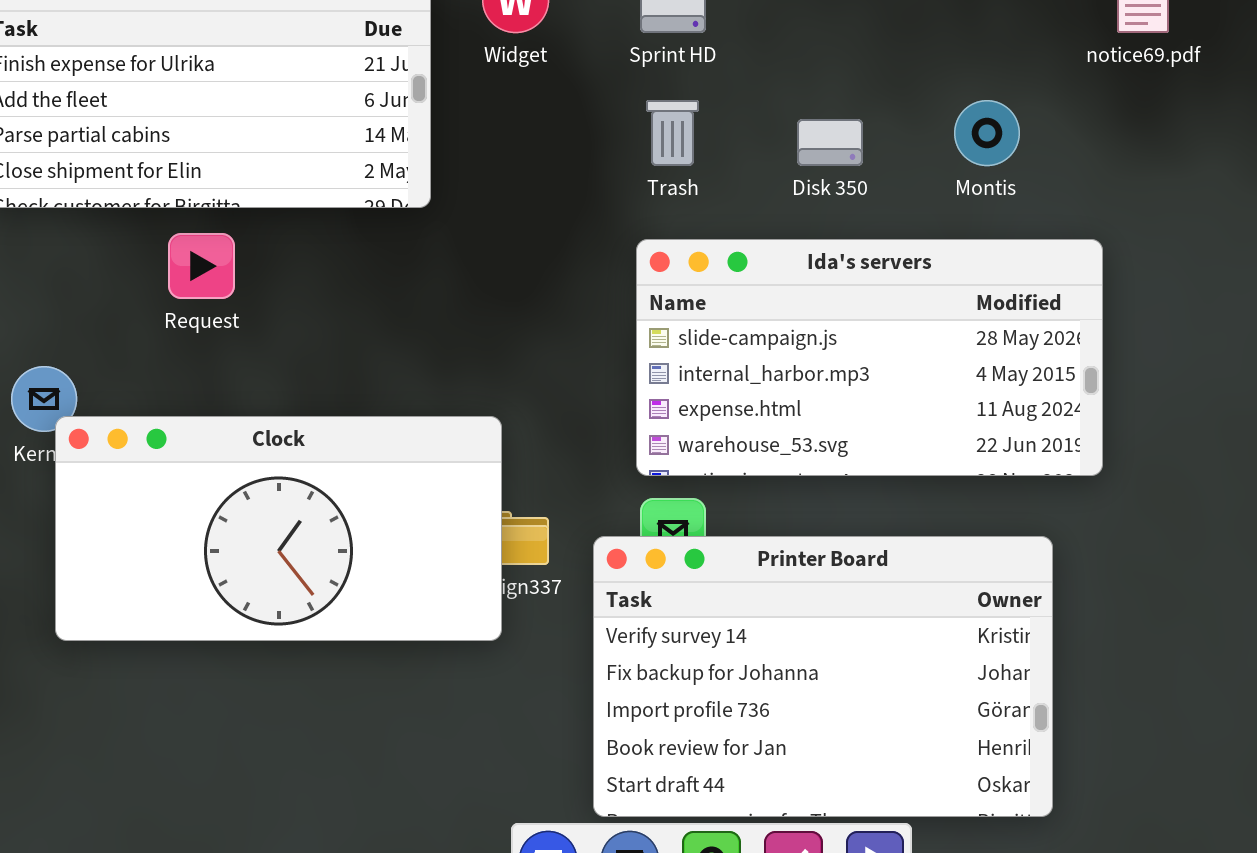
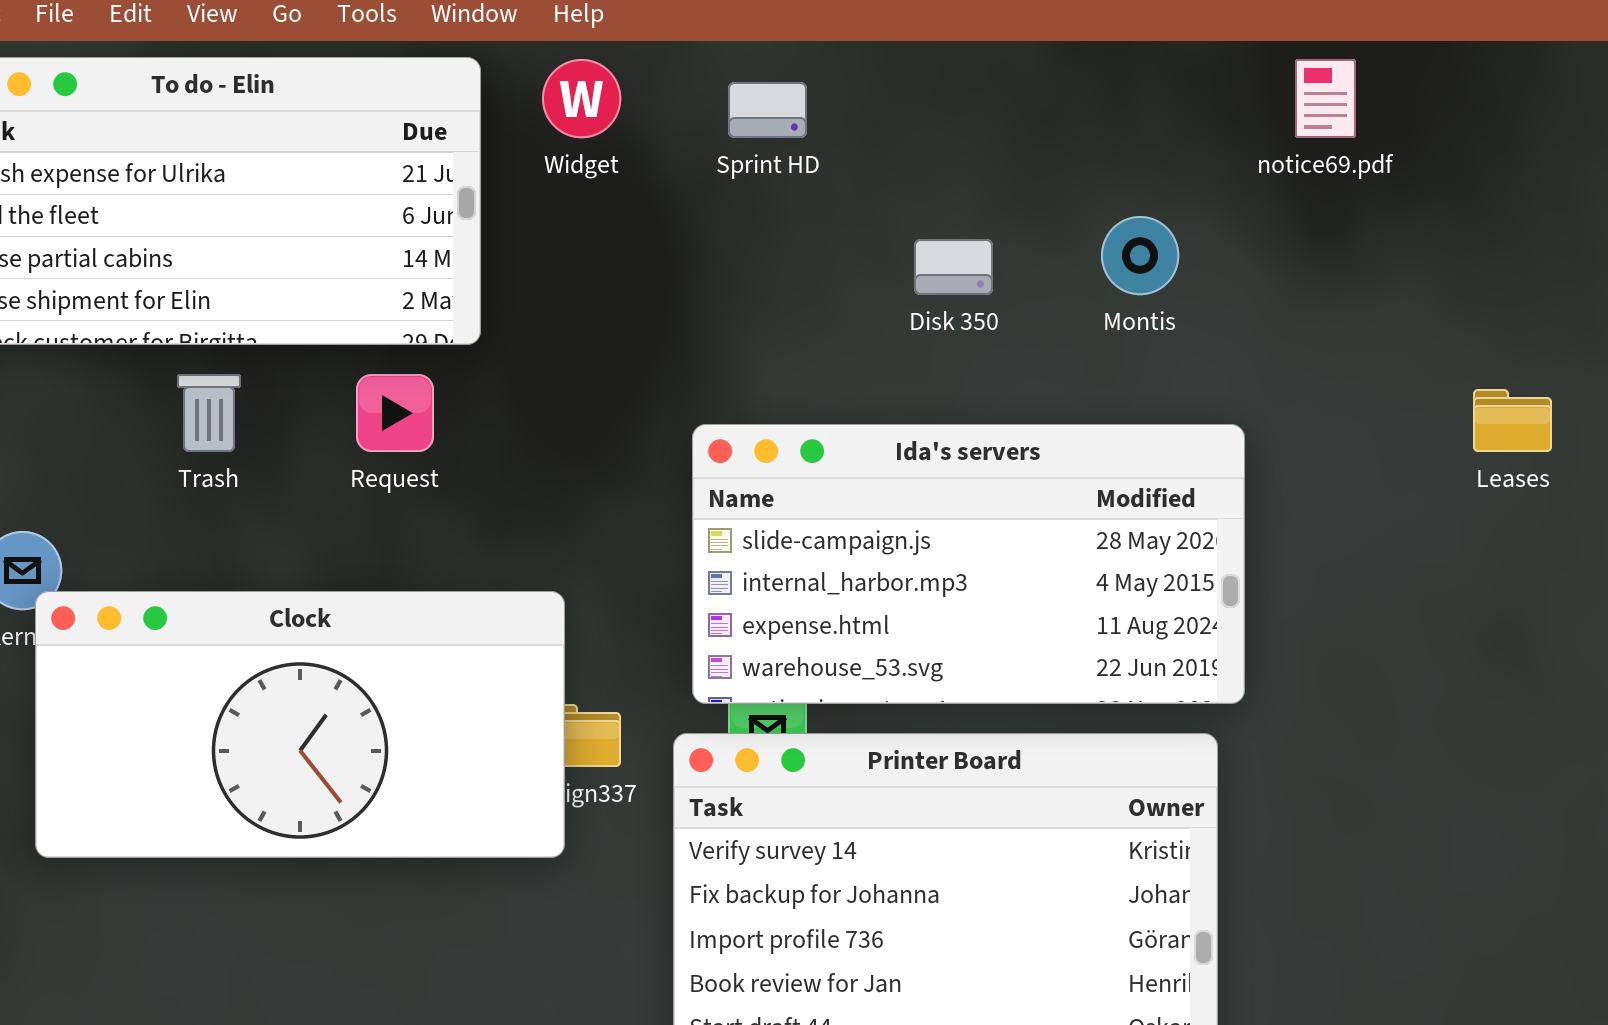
Trash: [646,100,699,166] -> [177,374,241,452], moved
Request: [168,233,235,299] -> [356,374,434,452], moved
Ida's servers: [636,239,1103,476] -> [692,424,1245,704], moved

